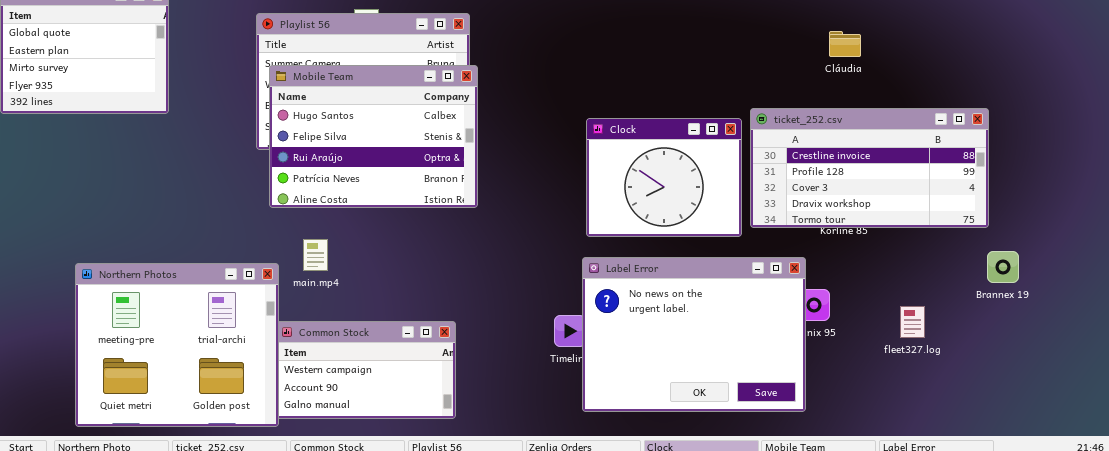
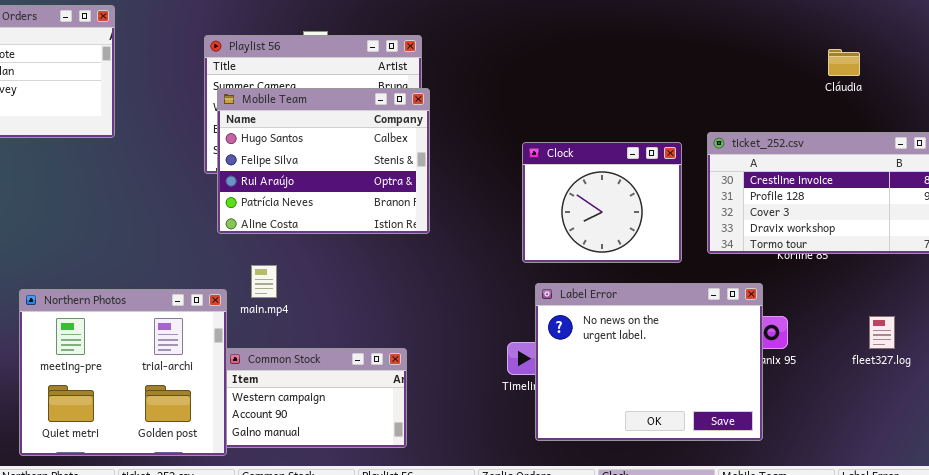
Cláudia: [829,31,861,57] -> [828,49,860,76], moved
Clock: [586,118,742,237] -> [522,142,682,263], moved
fleet327.log: [900,306,925,338] -> [869,316,895,349], moved

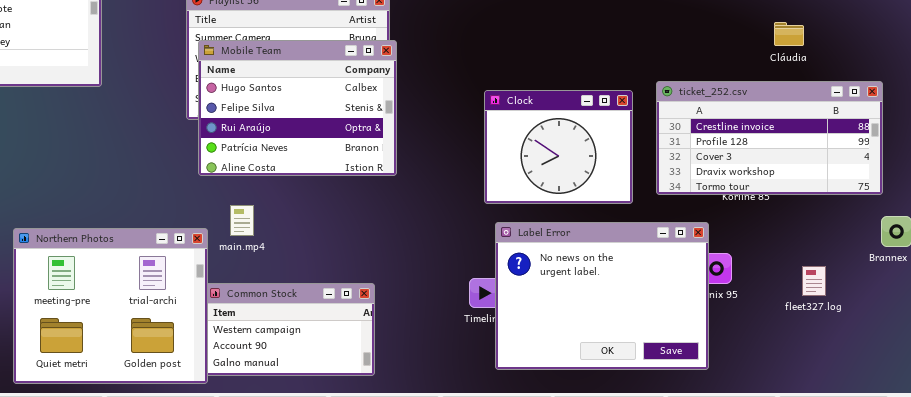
Cláudia: [828,49,860,76] -> [774,22,804,46], moved
fleet327.log: [869,316,895,349] -> [802,266,826,296], moved

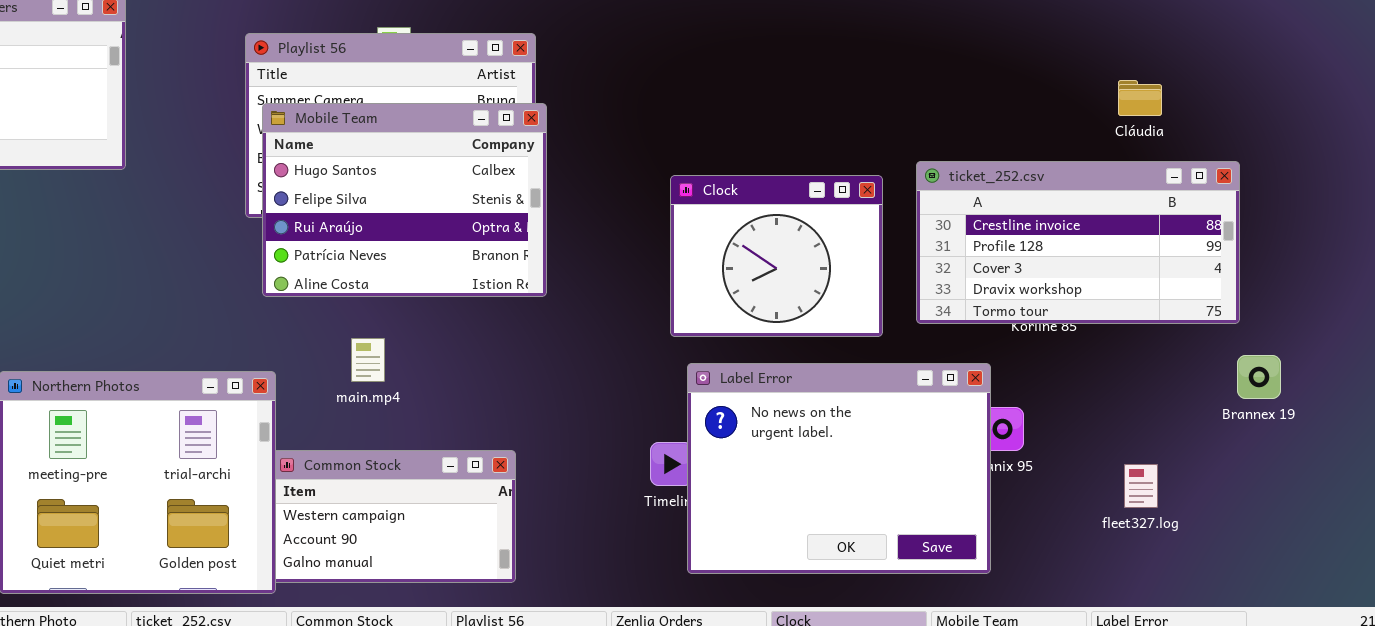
Cláudia: [774,22,804,46] -> [1118,80,1162,116], moved
main.mp4: [230,205,254,236] -> [351,338,385,382], moved
fleet327.log: [802,266,826,296] -> [1124,464,1158,508], moved

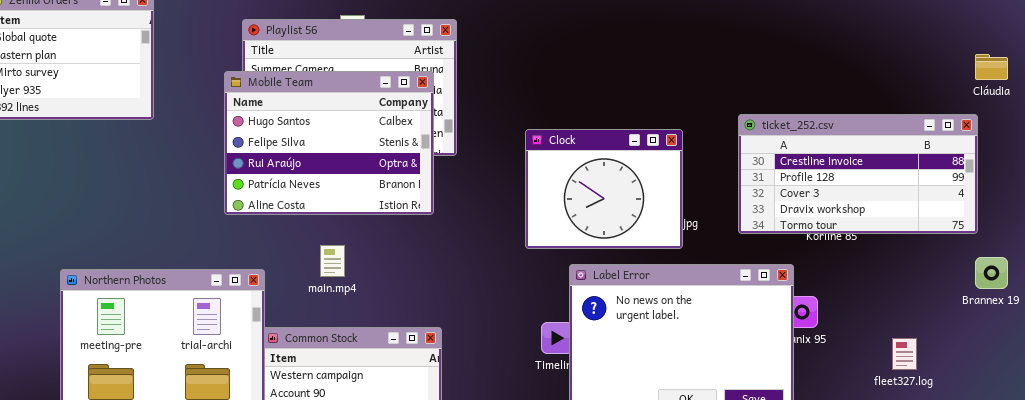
Cláudia: [1118,80,1162,116] -> [975,54,1008,80], moved
Mobile Team: [262,103,547,297] -> [224,71,434,215], moved
Clock: [670,175,883,337] -> [525,129,683,249], moved

